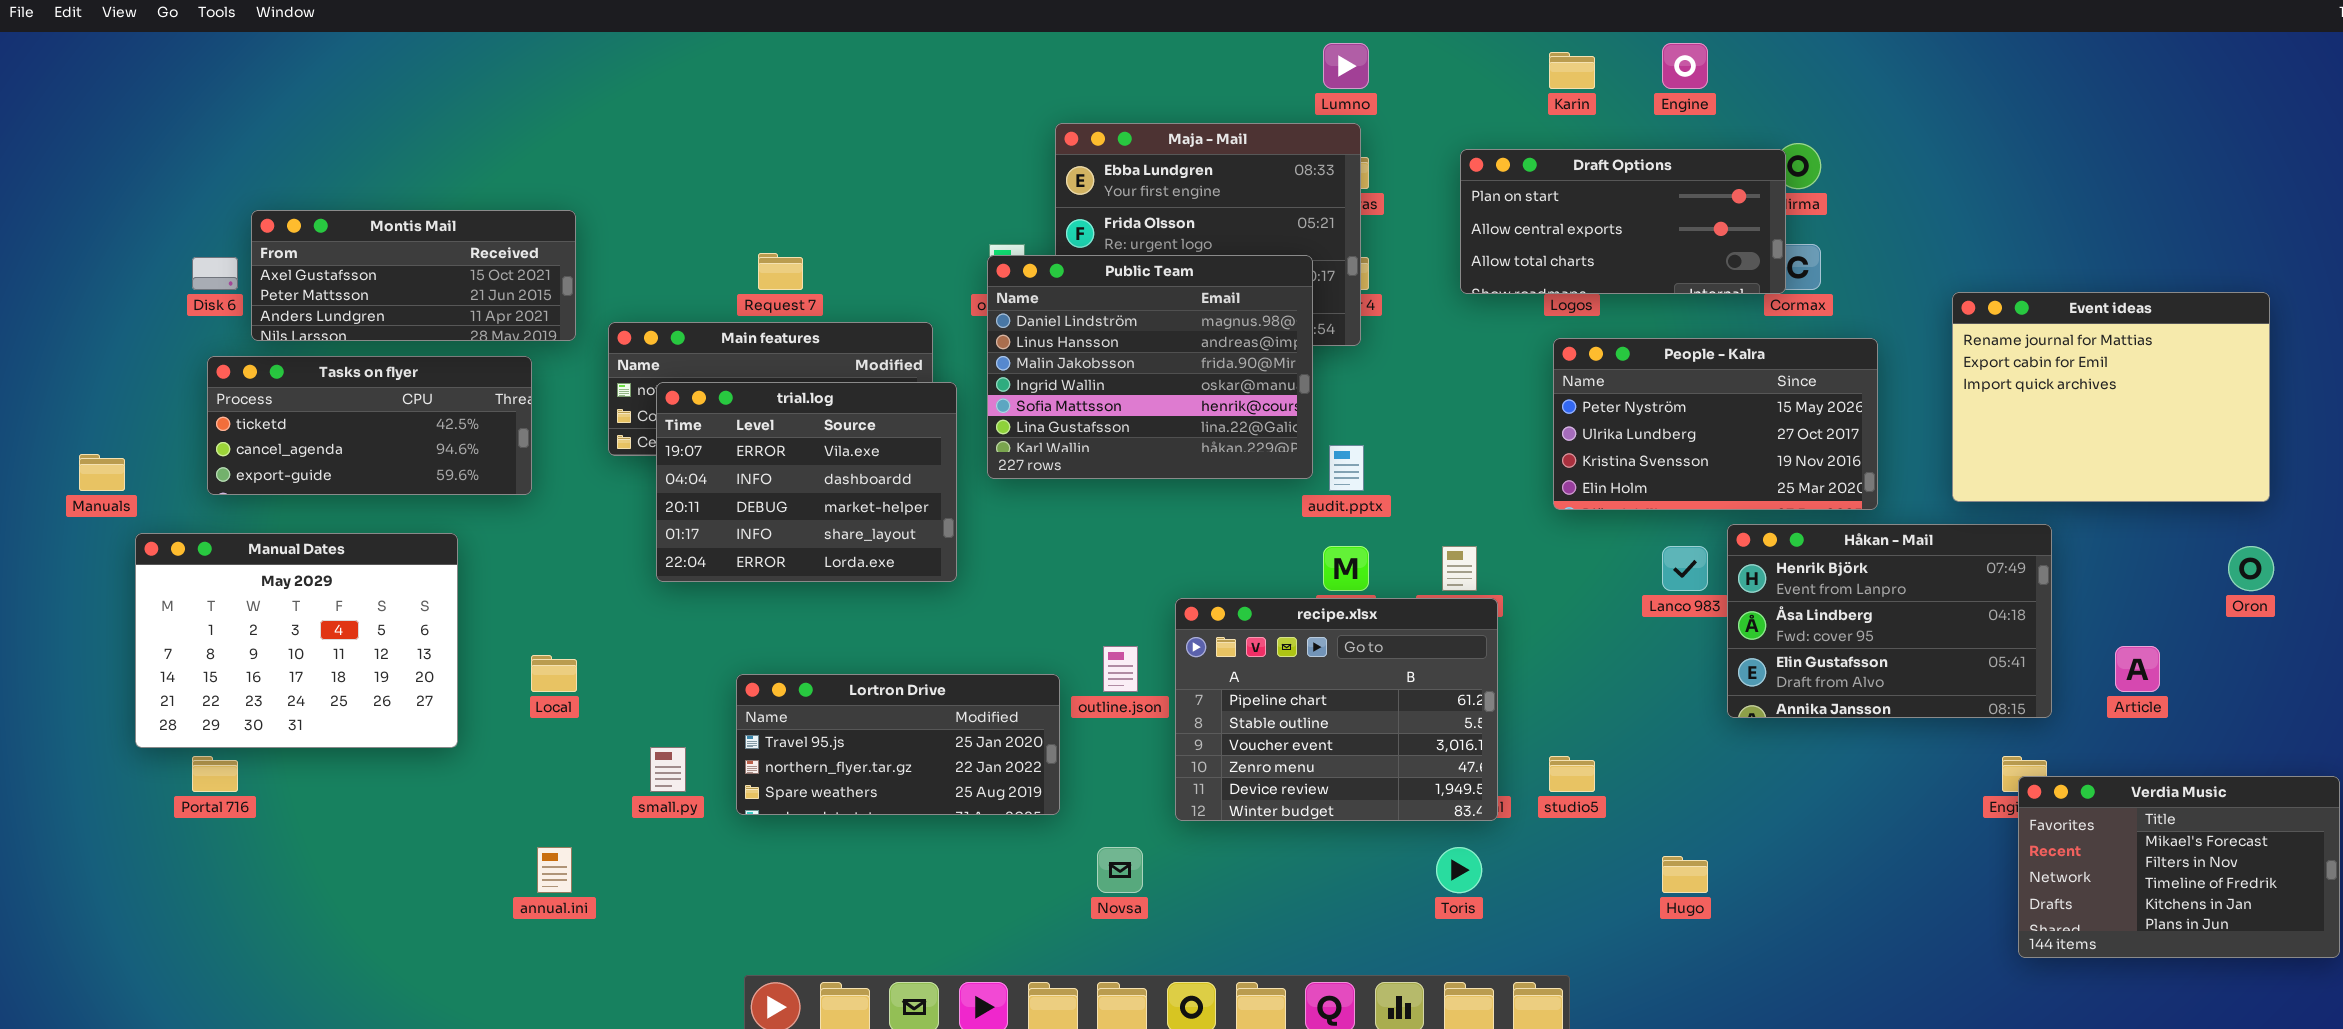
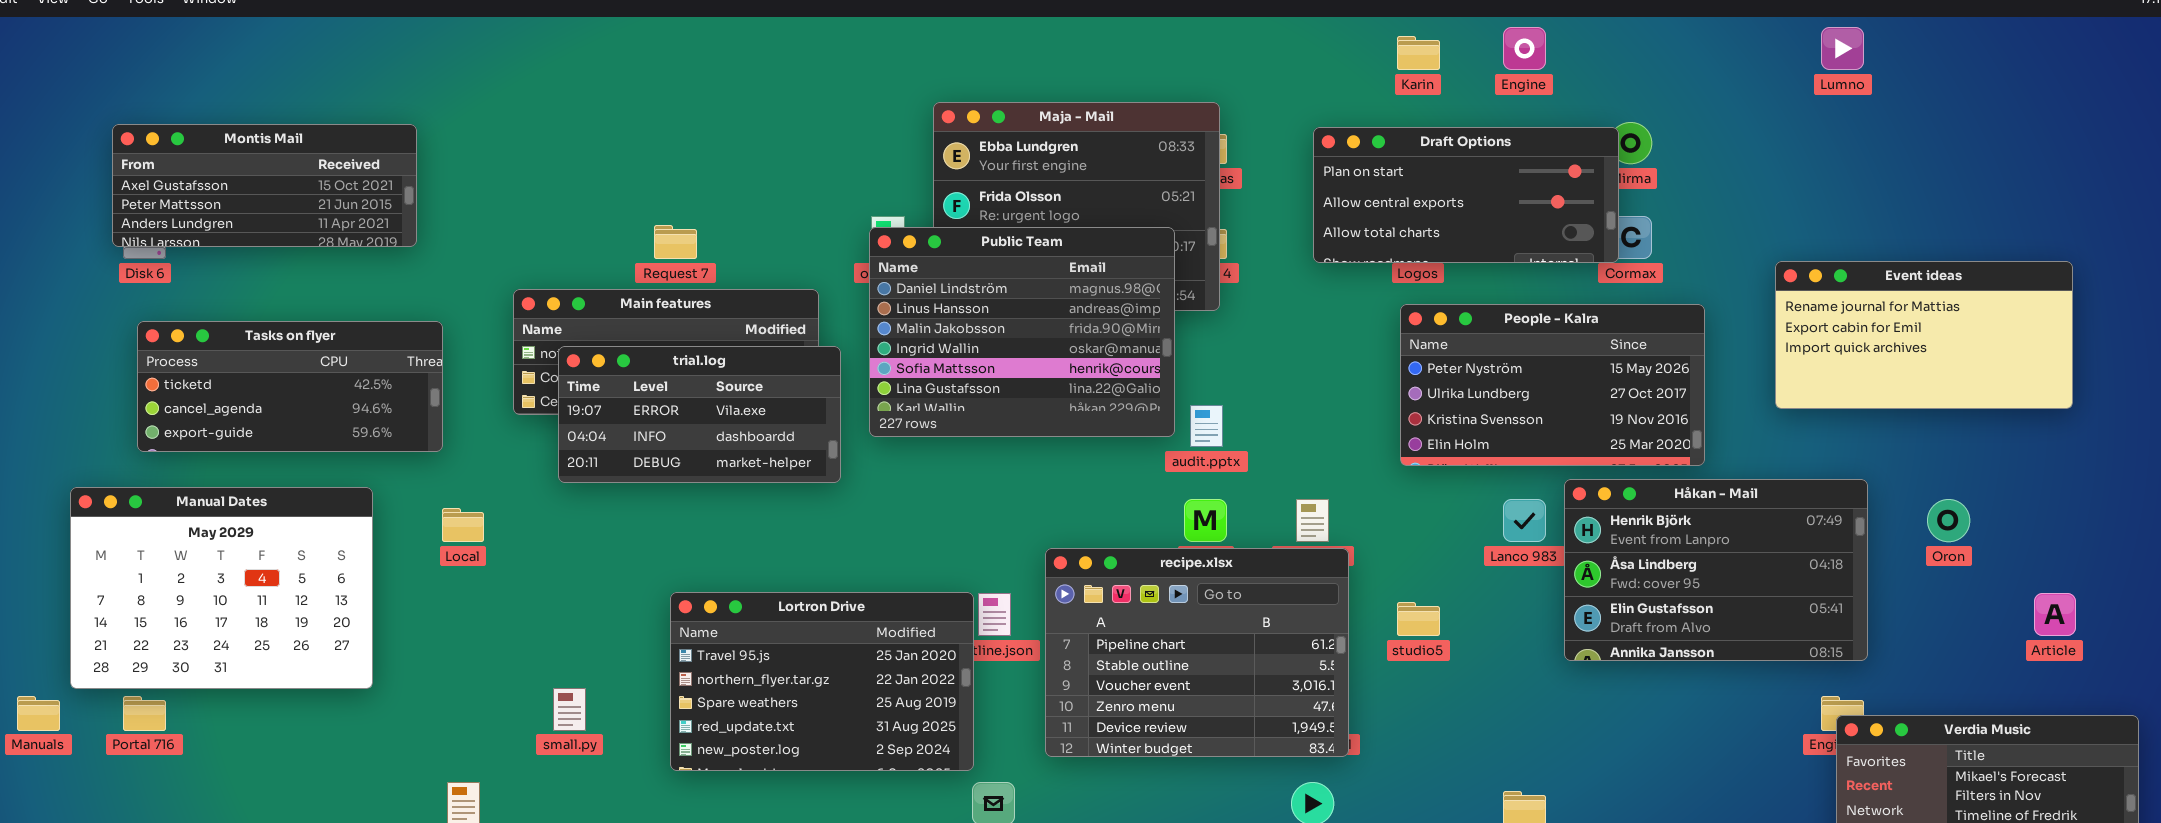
Lumno: [1323,43,1369,89] -> [1821,27,1864,70], moved
Montis Mail: [251,210,576,341] -> [112,124,417,247], moved
Event ideas: [1952,292,2270,502] -> [1775,261,2073,409], resized
trial.log: [656,382,957,582] -> [558,346,841,483], resized
Manuals: [79,454,125,491] -> [17,696,60,731], moved
Oron: [2228,546,2274,591] -> [1927,499,1970,542], moved
Article: [2115,646,2160,692] -> [2034,593,2076,636], moved
Local: [531,655,577,692] -> [442,508,484,542], moved
Lortron Drive: [736,674,1060,815] -> [670,592,974,771], moved, resized
studio5: [1549,756,1595,792] -> [1397,602,1440,636], moved

